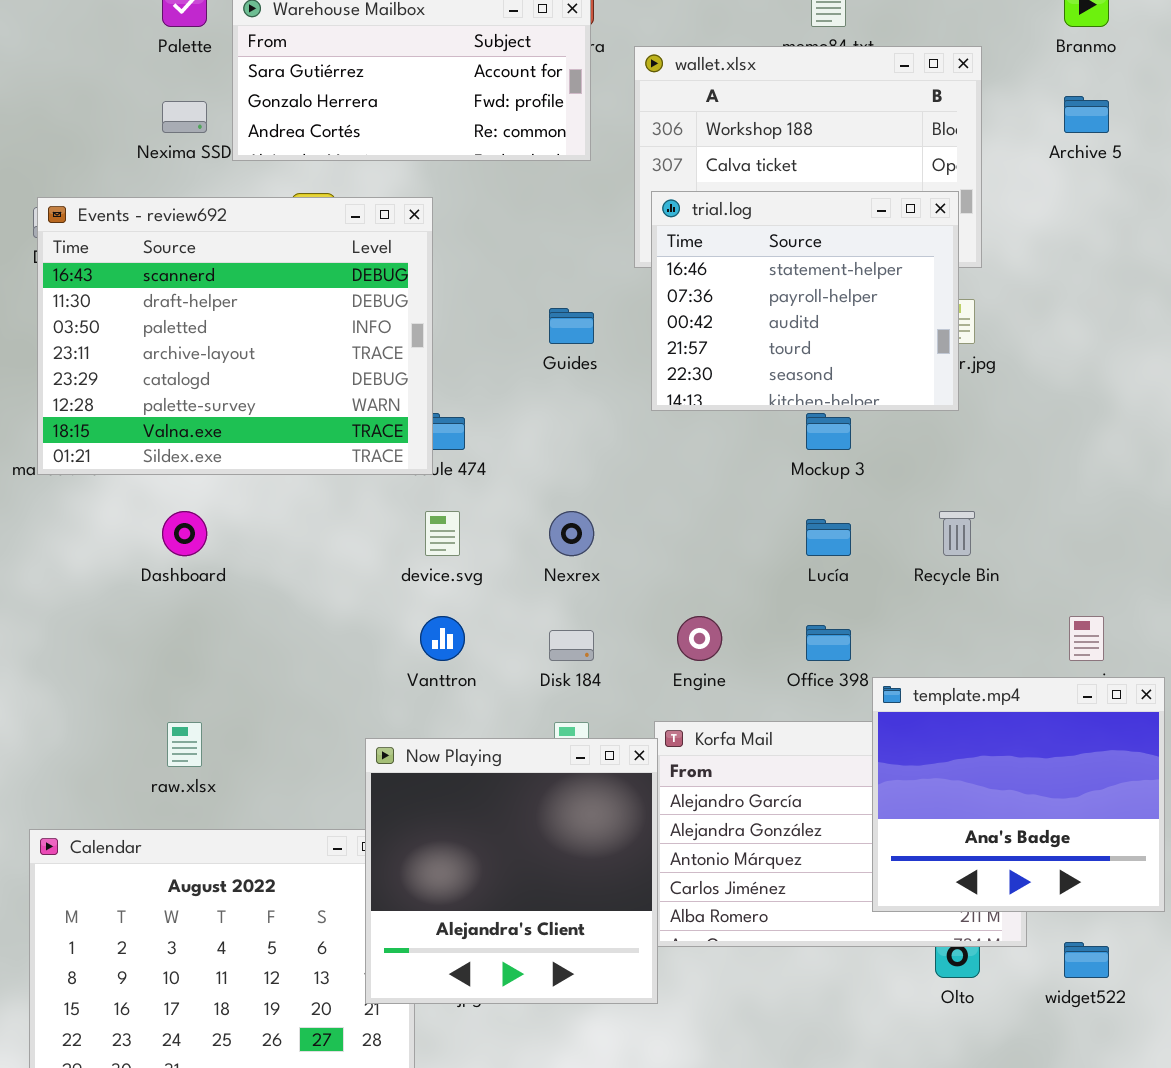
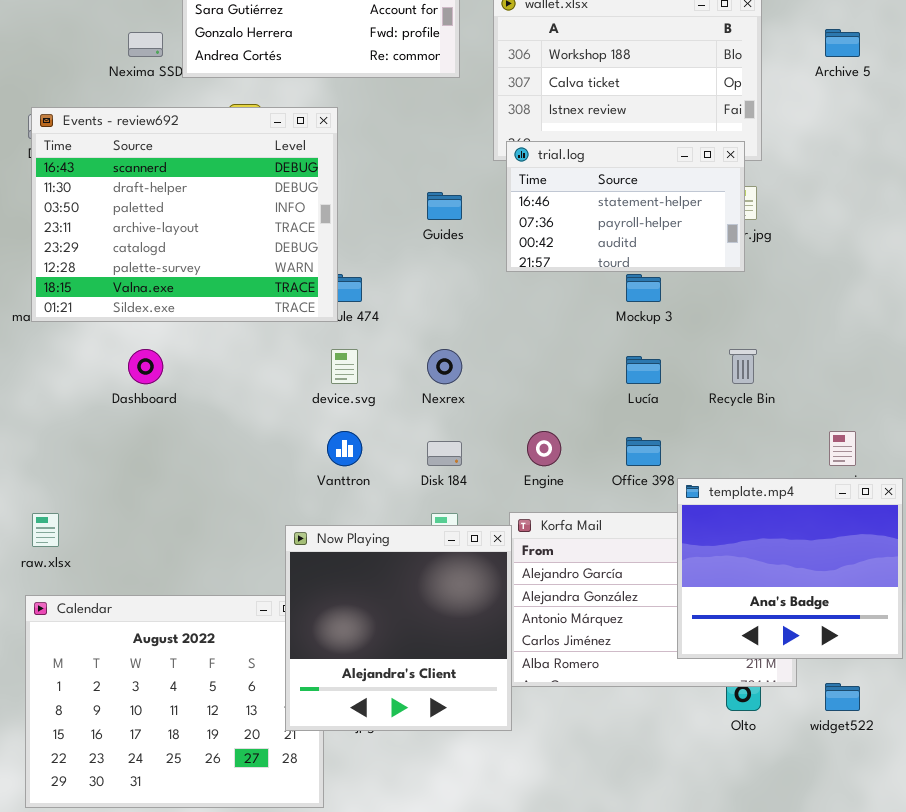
trial.log: [651,191,959,411] -> [506,141,745,272], resized
raw.xlsx: [167,722,202,767] -> [32,513,59,547], moved

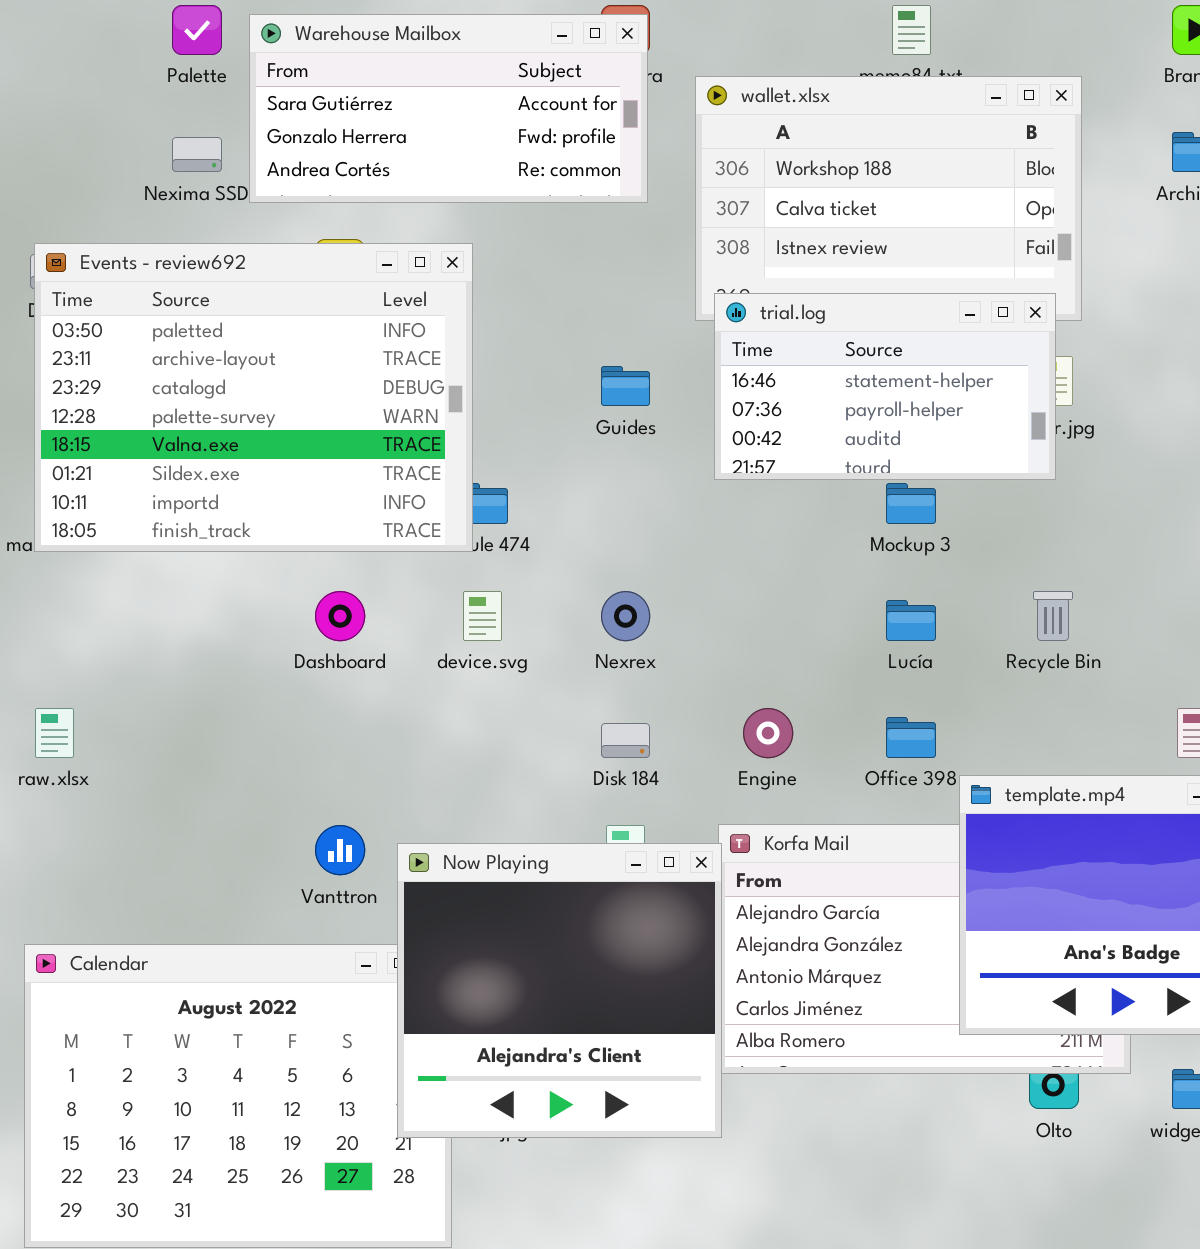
Events - review692: [31,107,338,322] -> [34,243,473,552], scrolled down 2 rows
Dashboard: [128,349,163,384] -> [315,591,365,641], moved
Vanttron: [327,431,362,466] -> [315,825,365,875], moved
raw.xlsx: [32,513,59,547] -> [35,708,74,758], moved

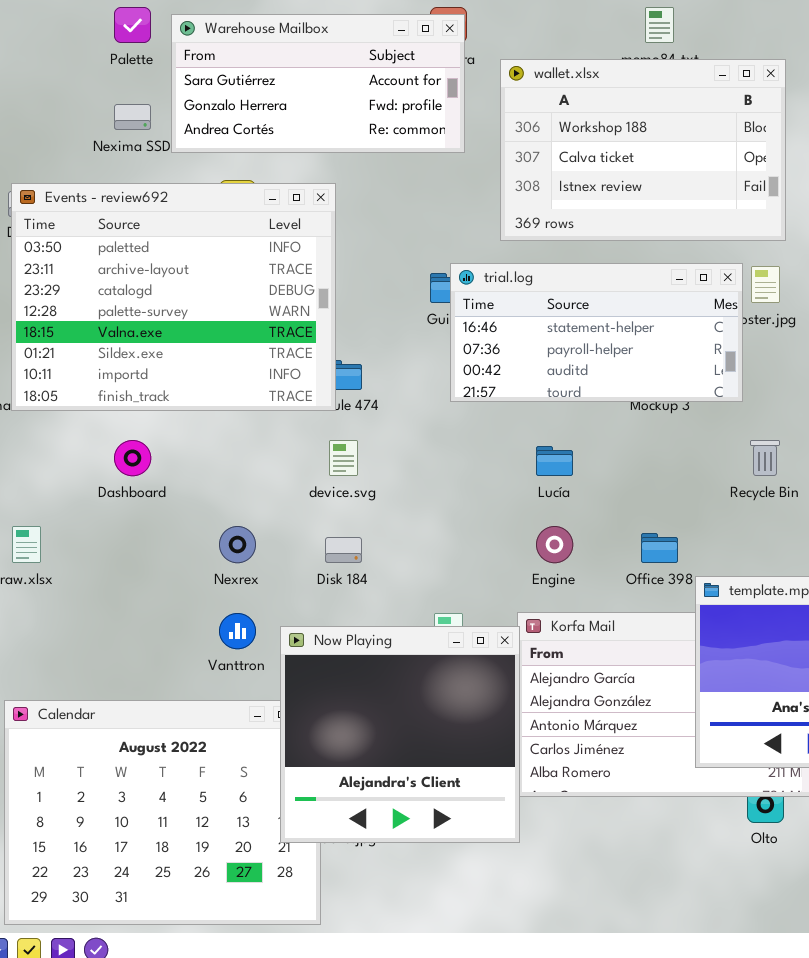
trial.log: [714,293,1056,480] -> [450,263,743,402], moved, resized
Dashboard: [315,591,365,641] -> [114,440,151,476], moved
Nexrex: [601,591,650,641] -> [219,526,256,563], moved
Lucía: [886,600,936,641] -> [536,446,573,476], moved
Disk 184: [601,723,650,758] -> [325,537,362,563], moved

